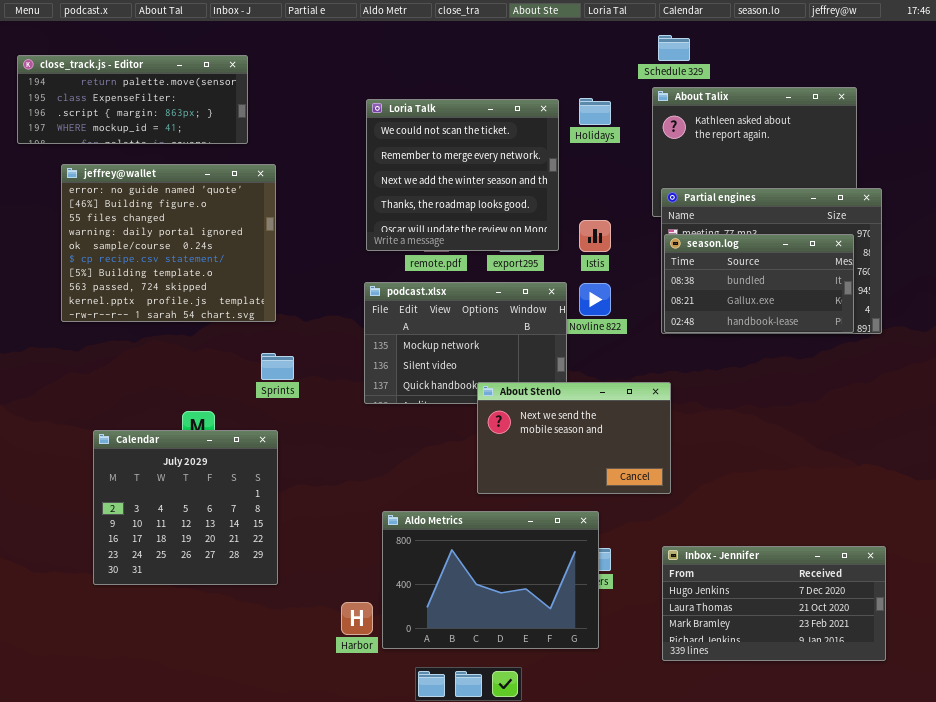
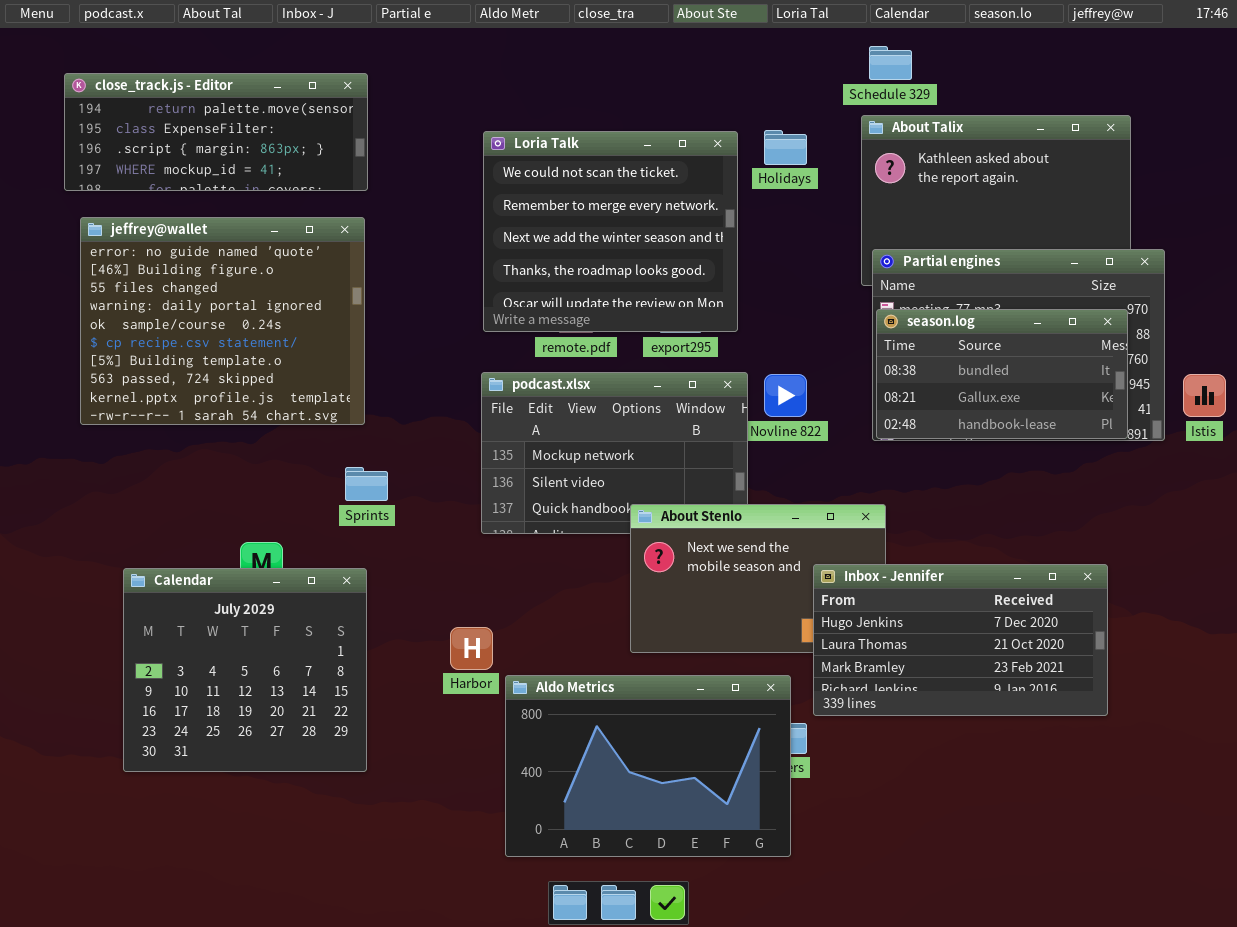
close_track.js - Editor: [17,55,248,144] -> [64,73,368,191], moved
Istis: [579,220,611,252] -> [1183,374,1226,417], moved
Inbox - Jennifer: [662,546,886,661] -> [813,564,1108,716], moved
Harbor: [341,602,373,635] -> [450,627,493,670], moved

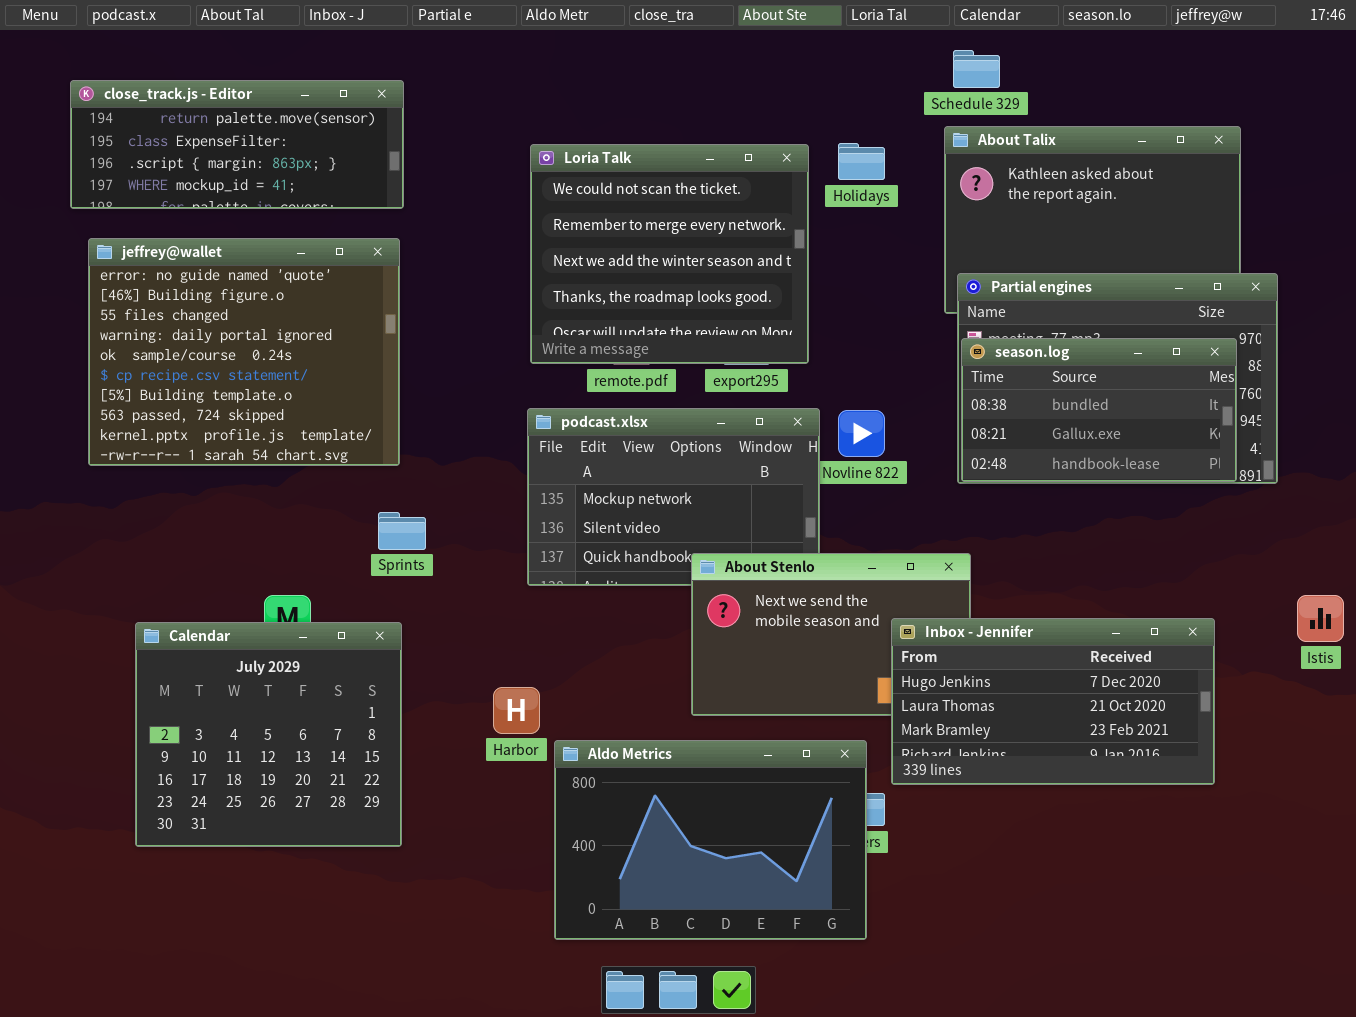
Istis: [1183,374,1226,417] -> [1297,595,1344,642], moved

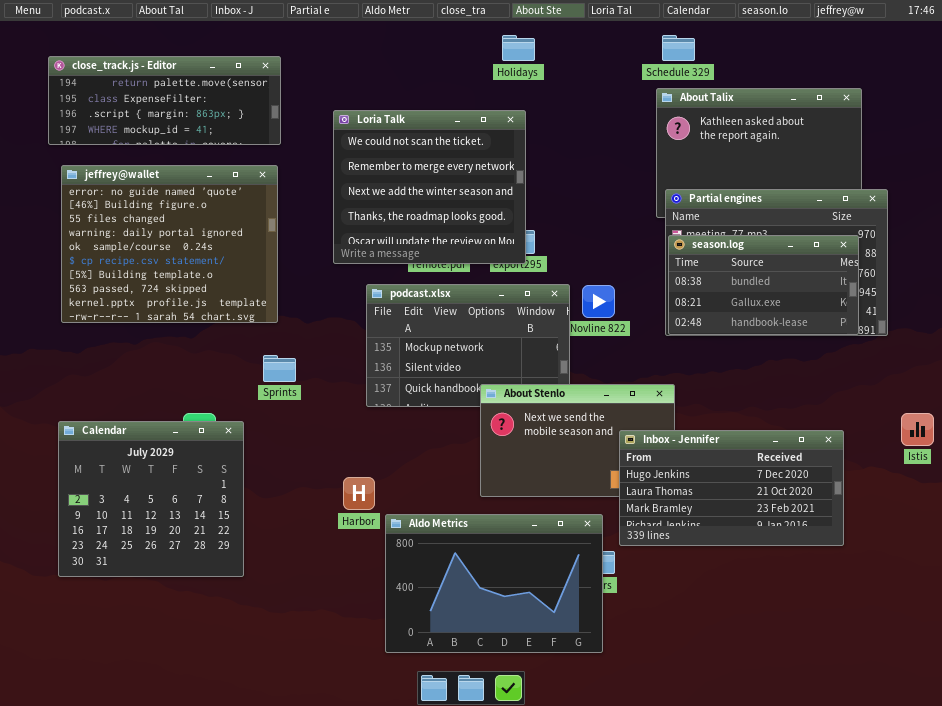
Holidays: [838,143,885,180] -> [502,35,535,61], moved
Loria Talk: [530,144,809,364] -> [333,110,526,264], moved
Calendar: [135,622,402,847] -> [58,421,244,577], moved

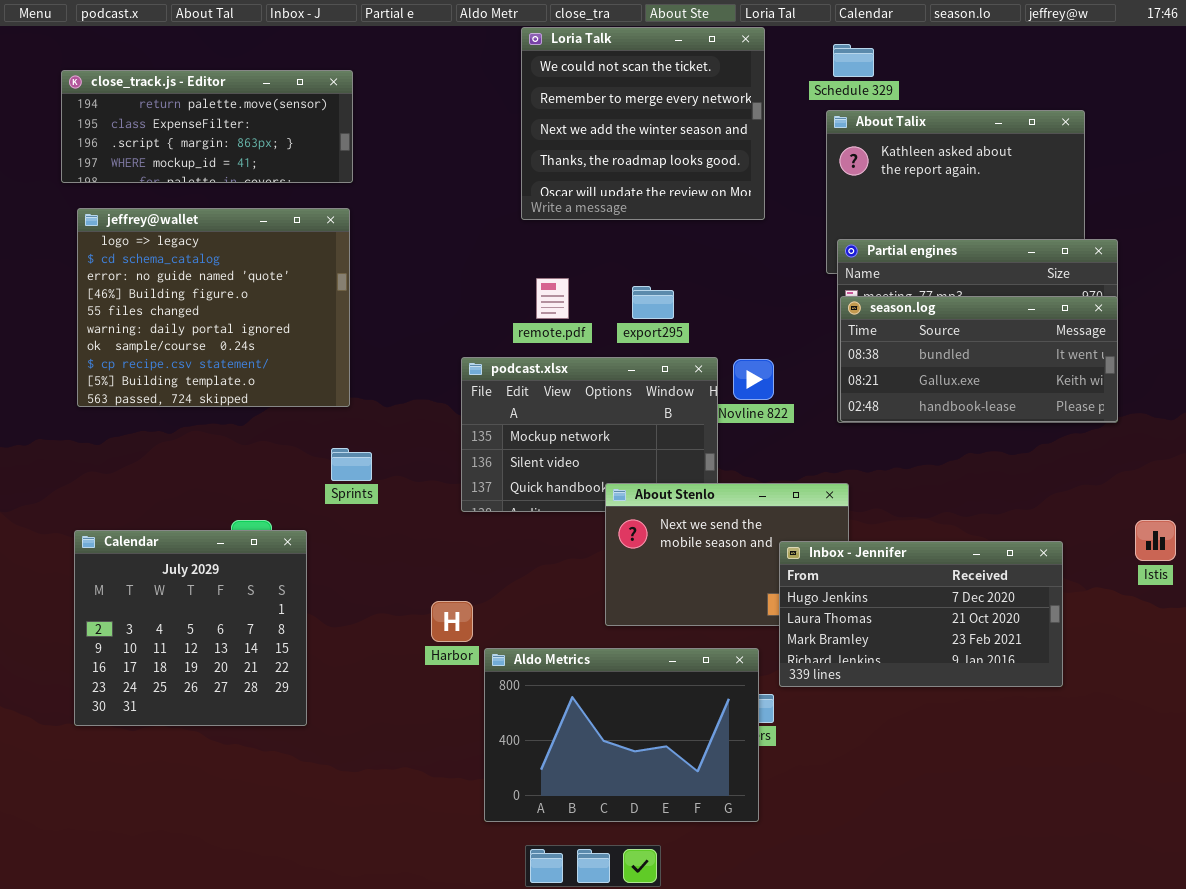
Loria Talk: [333,110,526,264] -> [521,27,765,220], moved
jeffrey@wallet: [61,165,278,323] -> [77,208,350,407], scrolled up 2 rows
season.log: [668,235,859,335] -> [840,296,1118,422], resized

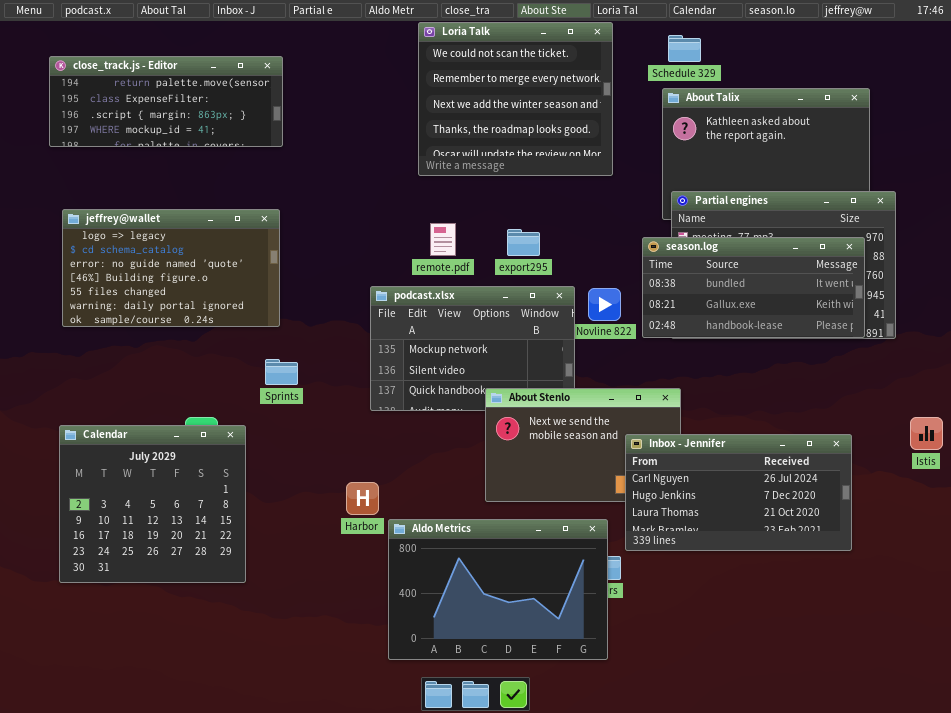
jeffrey@wallet: [77,208,350,407] -> [62,209,280,327], resized
season.log: [840,296,1118,422] -> [642,237,865,338], moved
Inbox - Jennifer: [779,541,1063,687] -> [625,434,852,551], scrolled up 1 row

